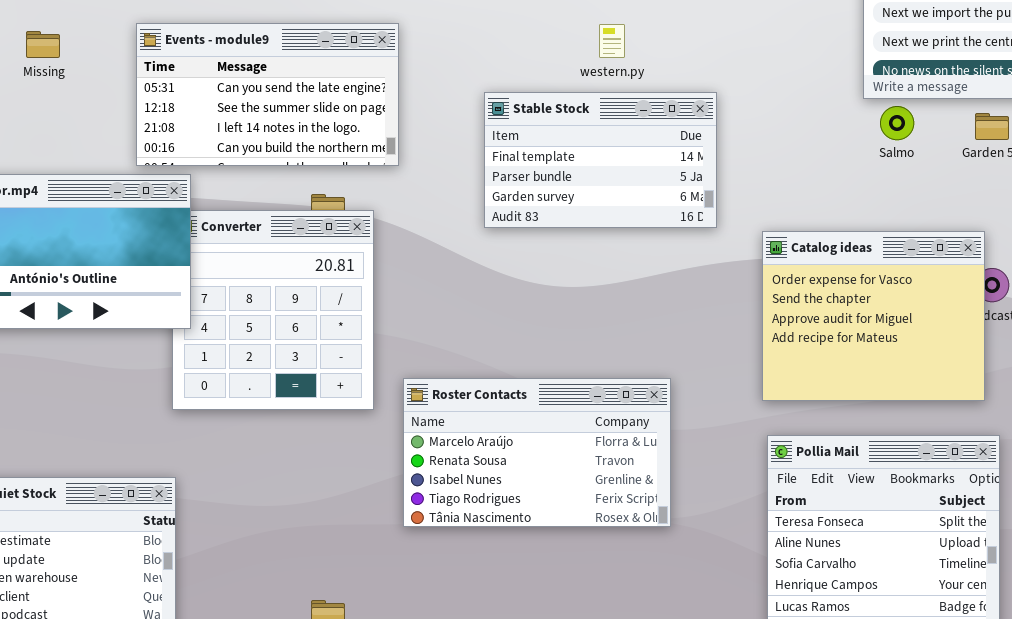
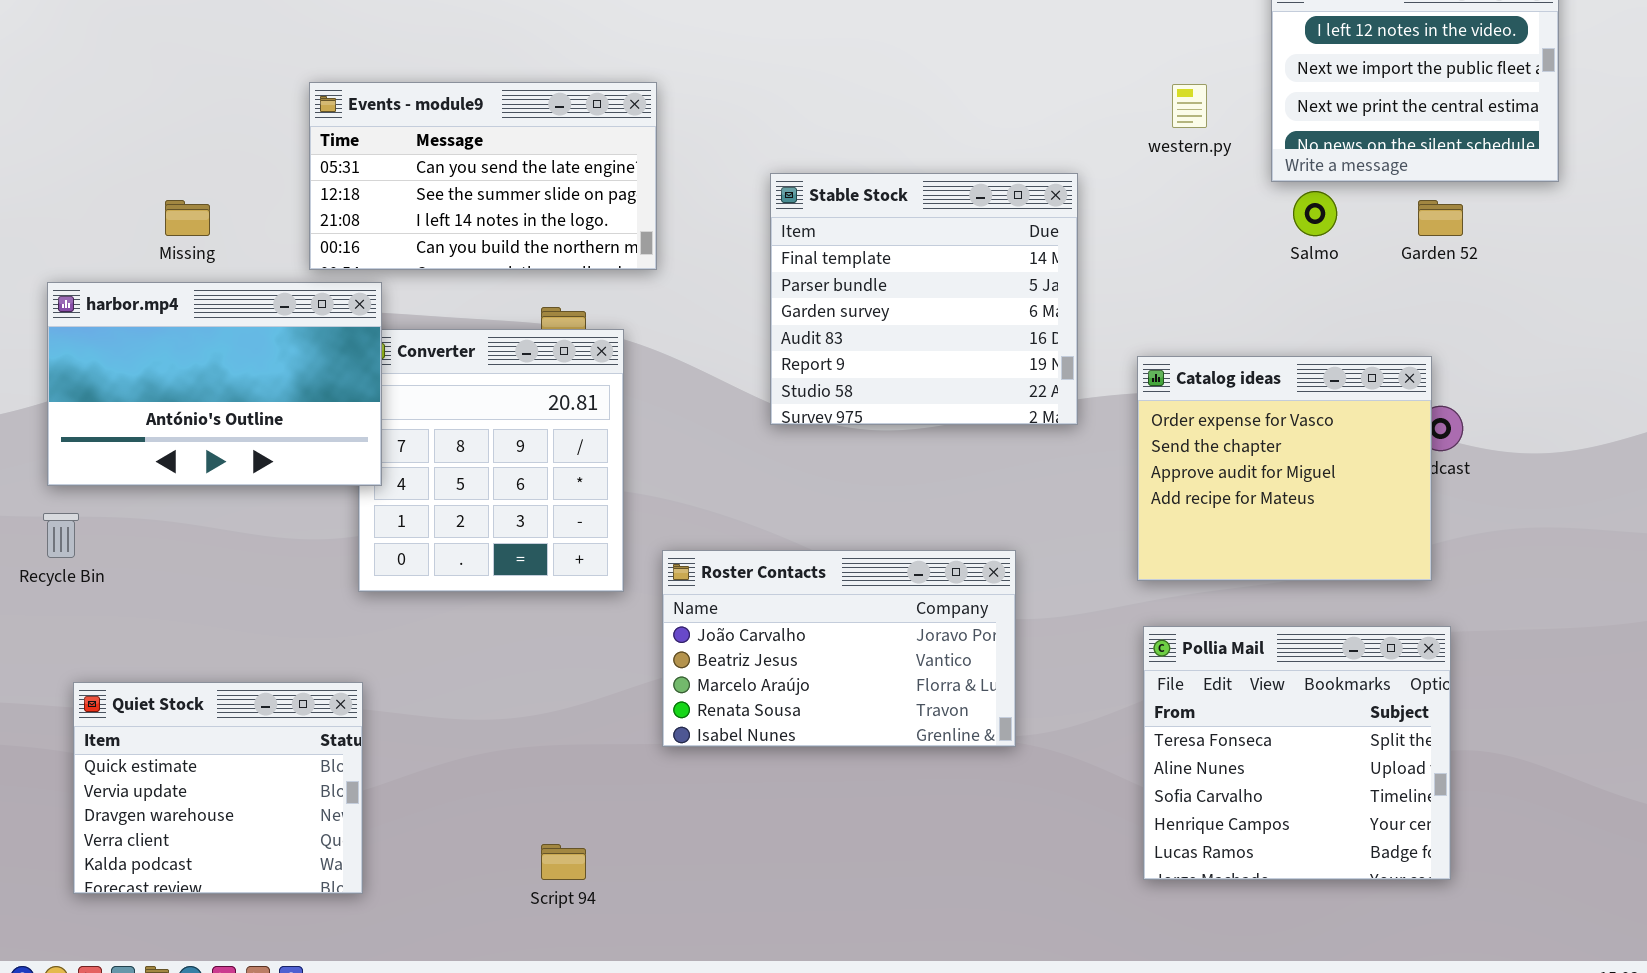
western.py: [599,24,625,58] -> [1172,84,1207,128], moved
Missing: [26,31,60,58] -> [165,200,210,236], moved
Stable Stock: [484,92,717,228] -> [770,173,1078,425], resized
Roster Contacts: [403,378,671,527] -> [662,550,1016,747], scrolled up 2 rows

